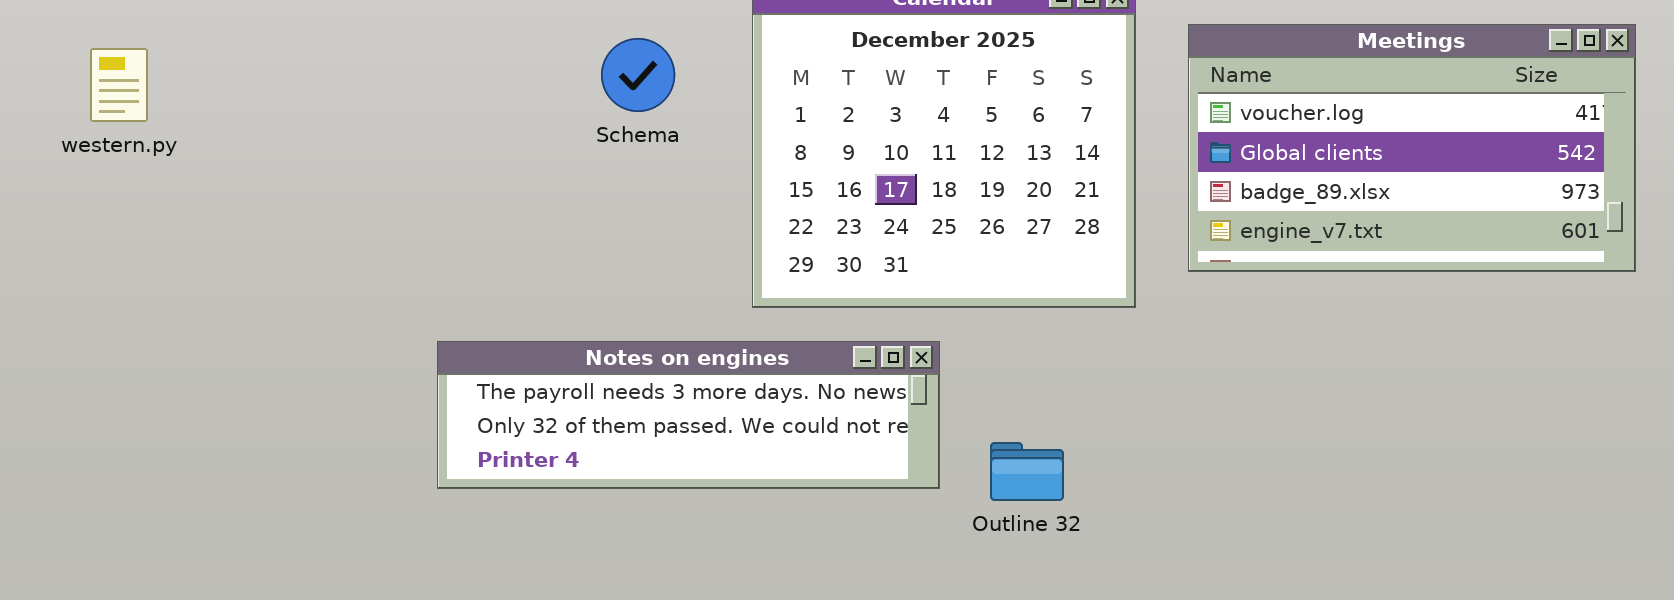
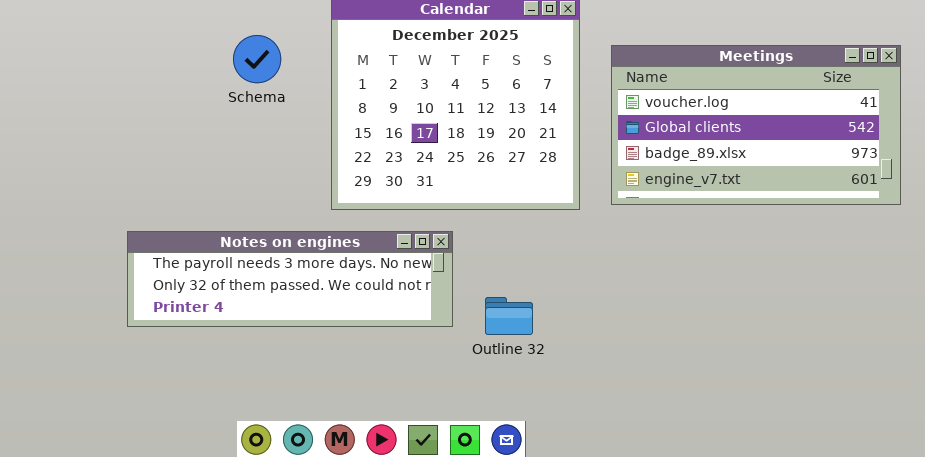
Meetings: [1188,24,1636,272] -> [611,45,901,205], moved

